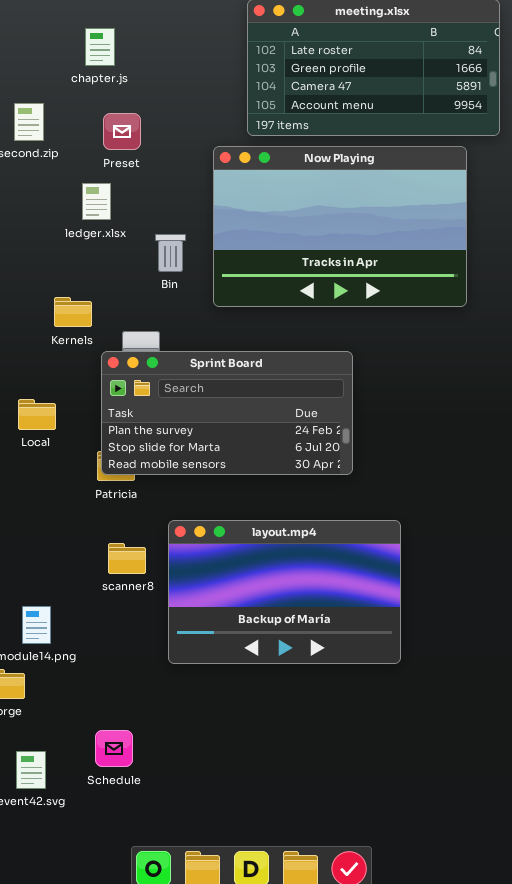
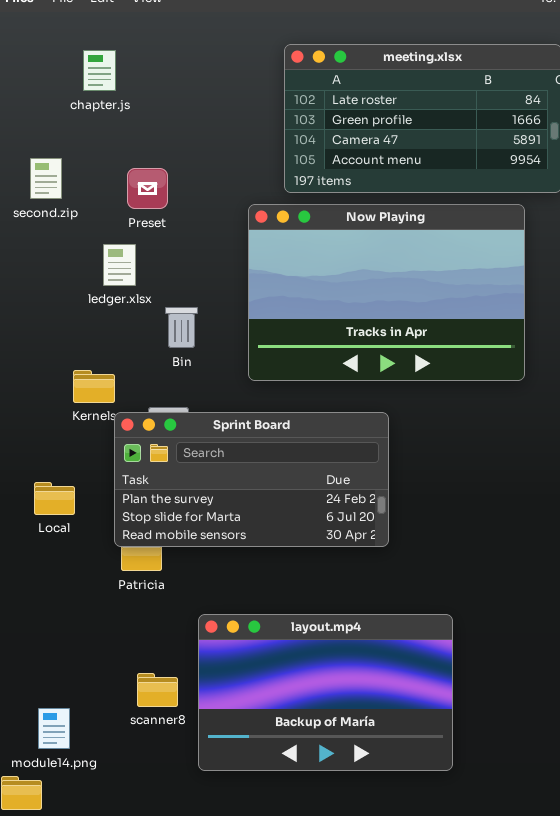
chapter.js: [85,28,115,66] -> [83,50,116,91], moved
Bin: [155,234,186,272] -> [165,307,198,348], moved
Sprint Board: [101,351,353,475] -> [114,412,389,547], moved
scanner8: [108,543,146,574] -> [137,673,178,707], moved

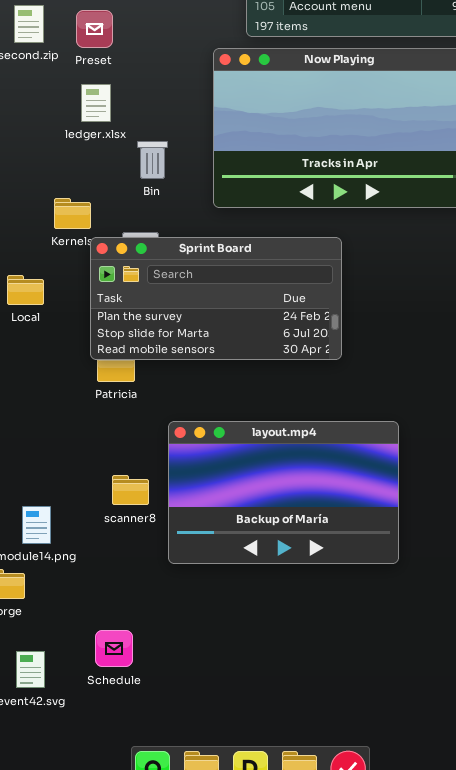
Preset: [127,168,168,209] -> [76,10,113,48], moved
Local: [34,482,75,515] -> [7,275,44,305], moved

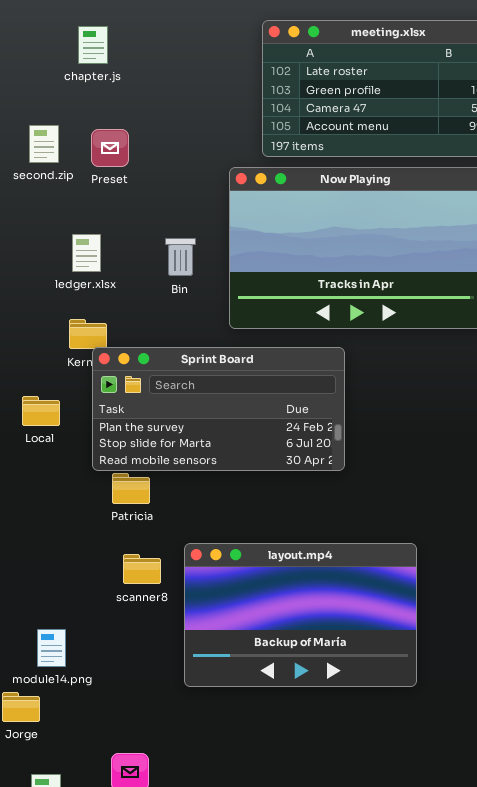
ledger.xlsx: [81,84,111,122] -> [72,234,101,272], moved
Bin: [137,141,168,179] -> [165,238,196,276], moved
Sprint Board: [90,237,342,360] -> [92,347,345,471], moved
scanner8: [112,475,149,505] -> [123,554,161,584], moved

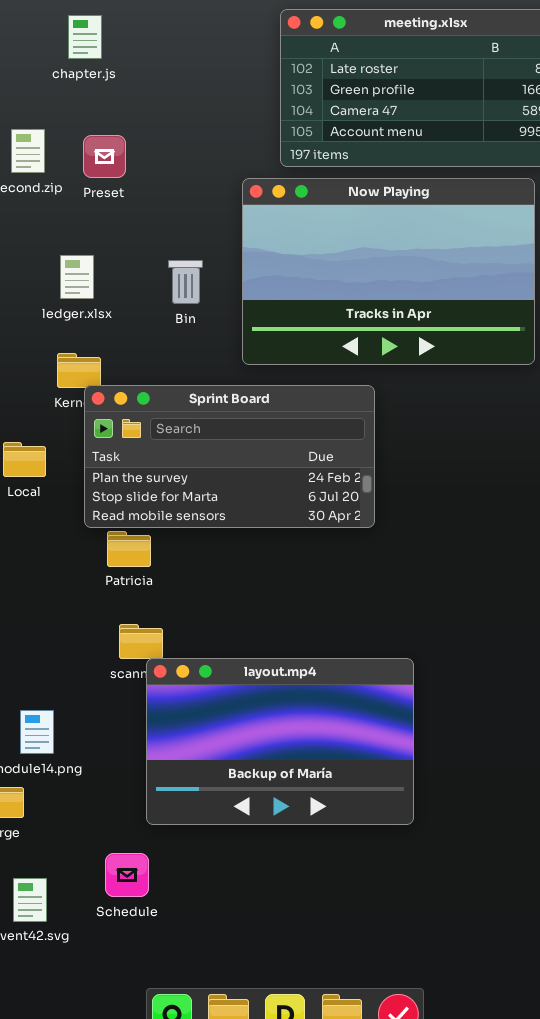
layout.mp4: [184,543,417,687] -> [146,658,414,825], moved

